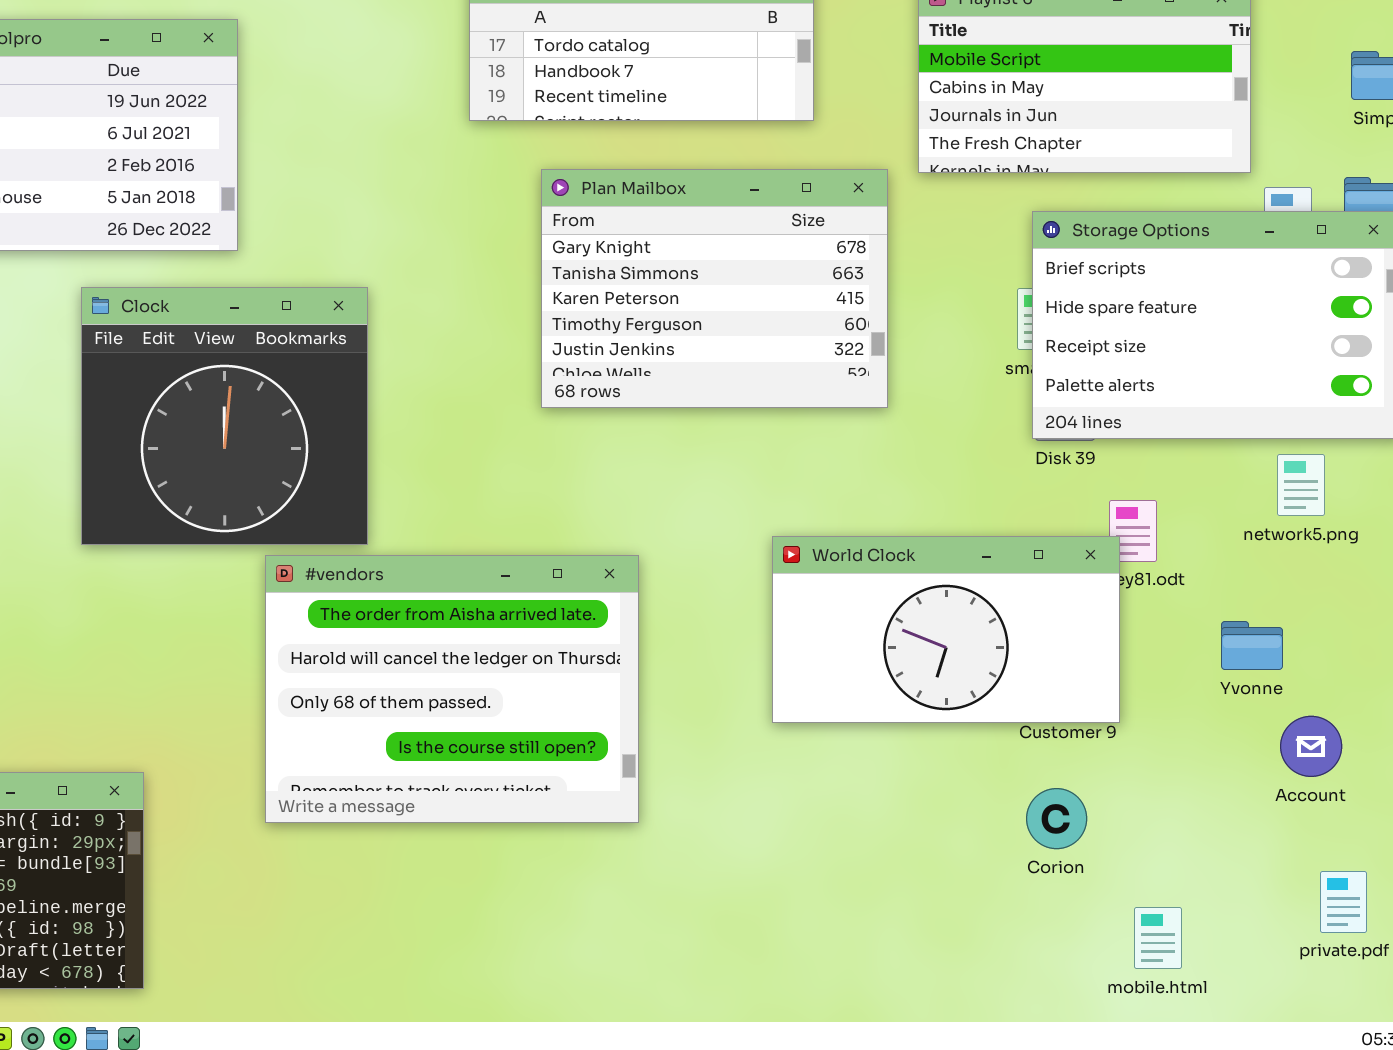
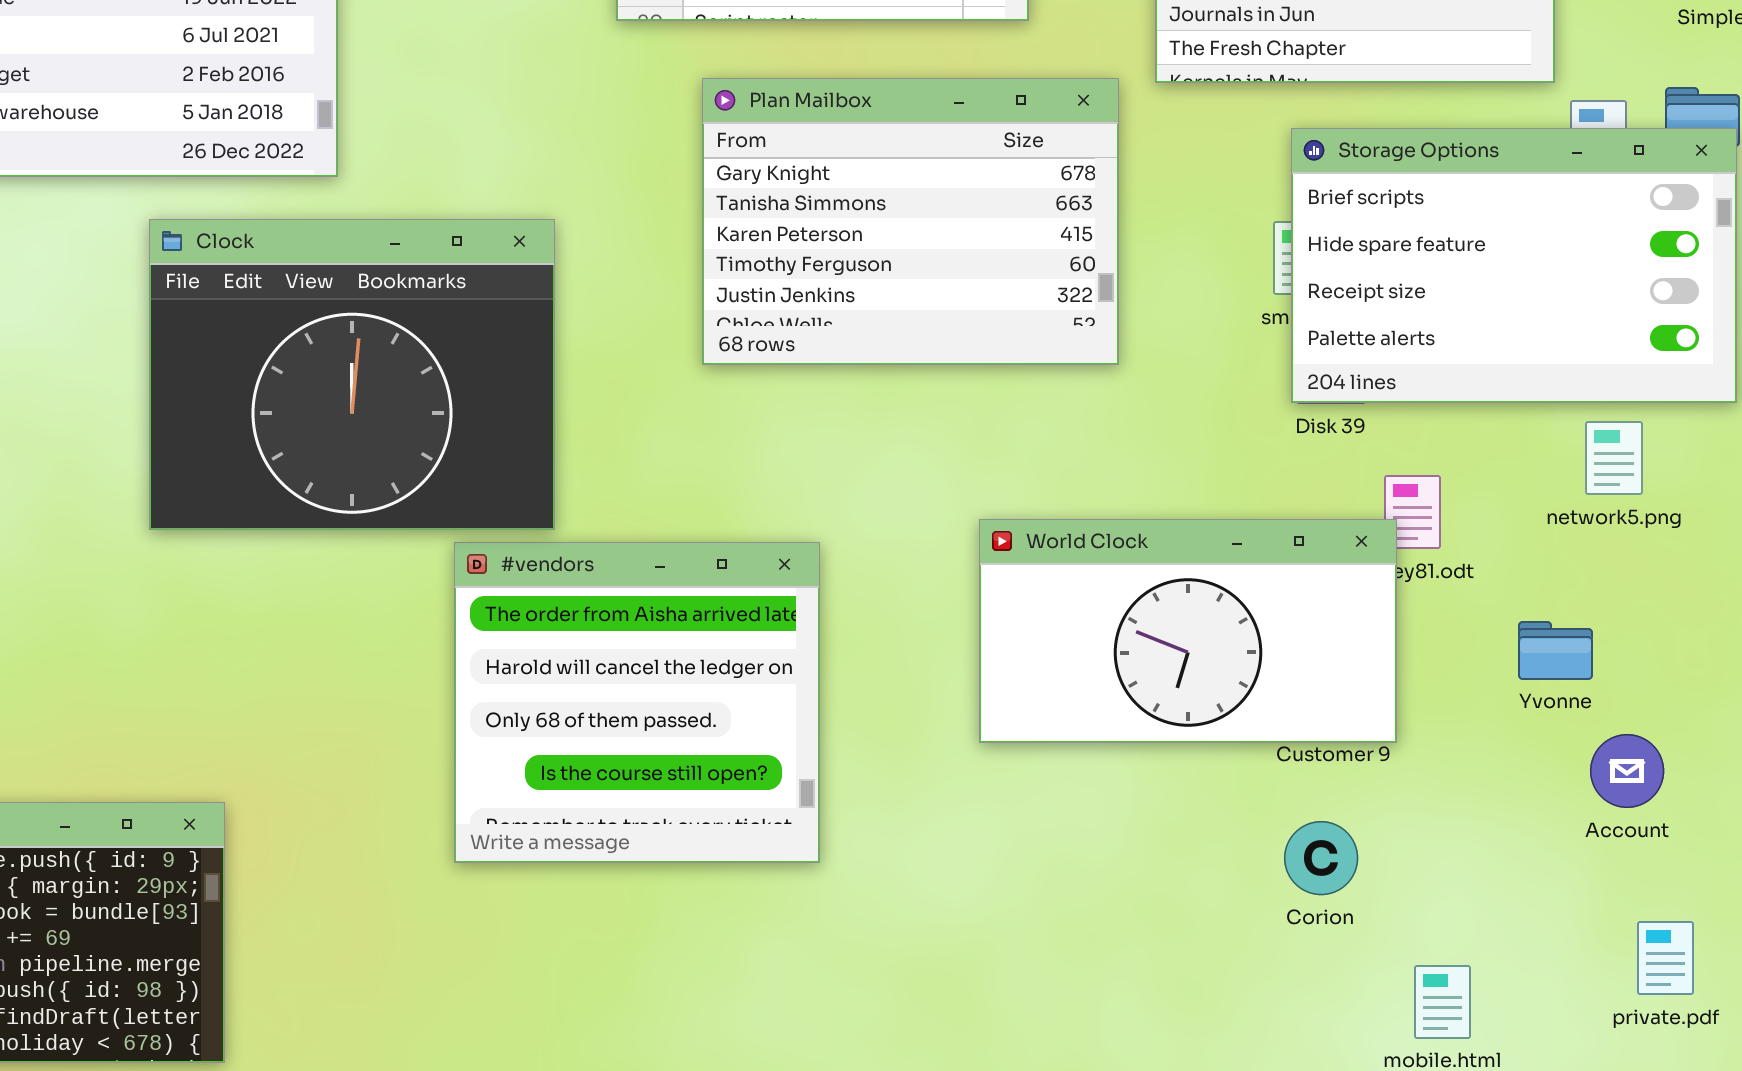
Clock: [81,287,368,545] -> [149,219,555,530], resized
#vendors: [265,555,639,823] -> [454,542,820,863], resized

